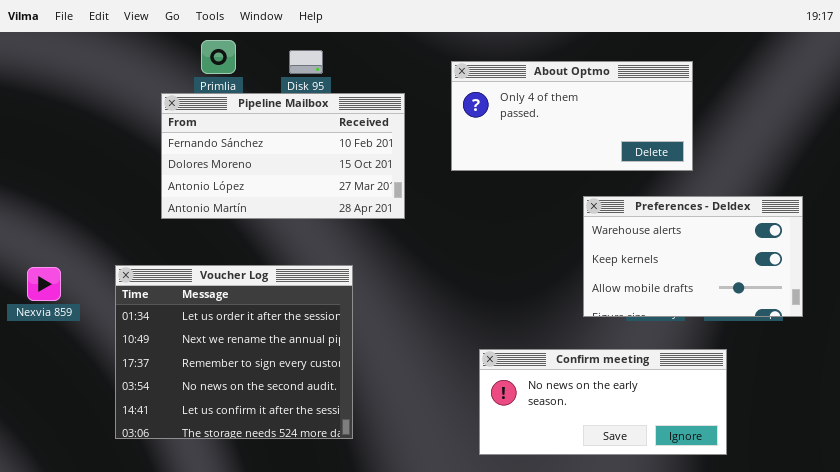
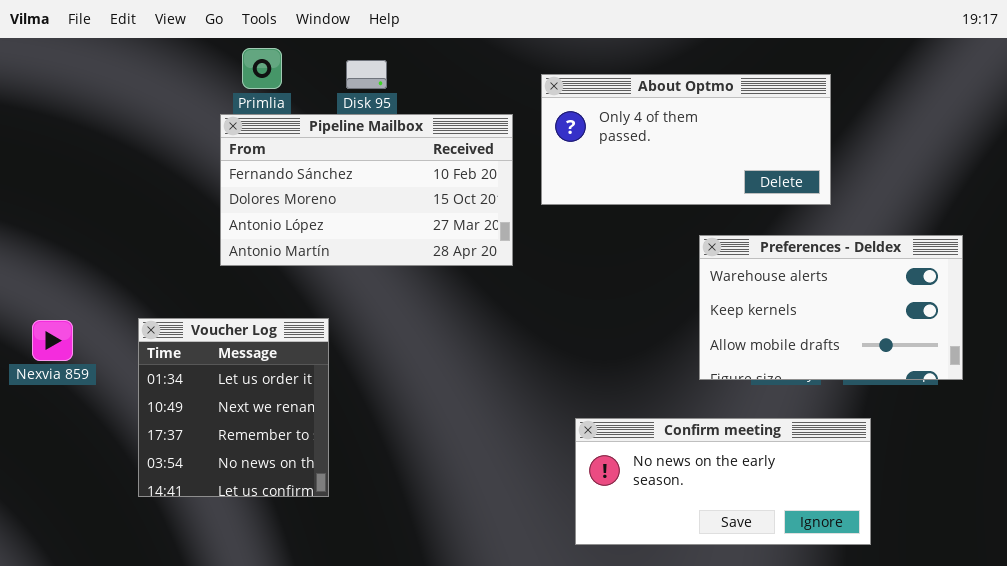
Pipeline Mailbox: [161,93,405,219] -> [220,114,513,266], moved
Voucher Log: [115,265,353,439] -> [138,318,329,497], resized

